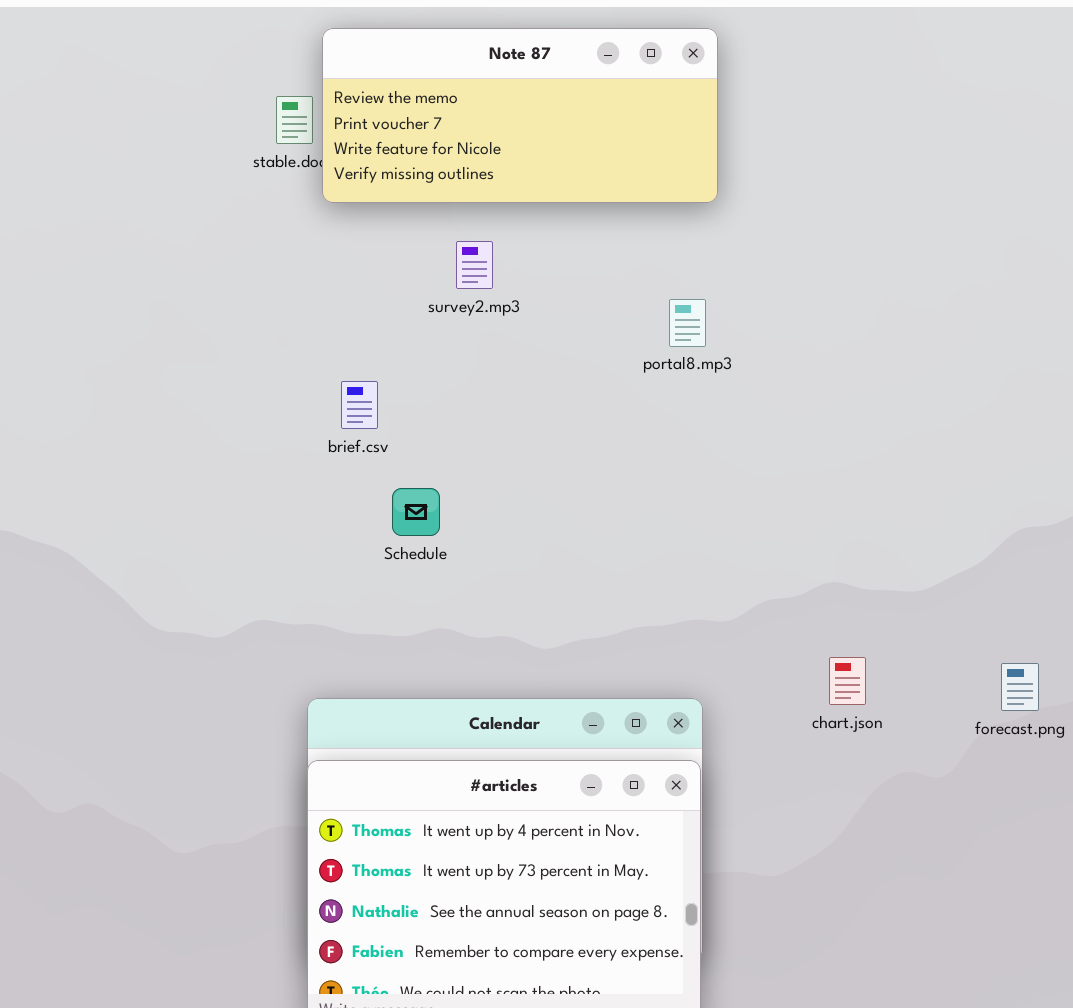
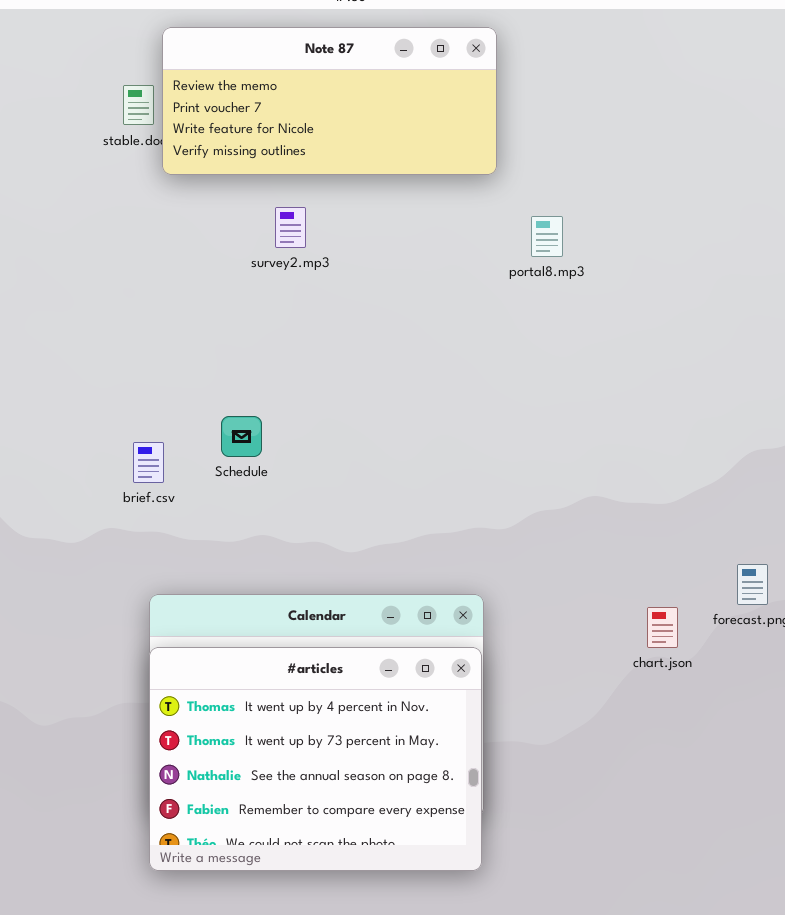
portal8.mp3: [669,299,706,347] -> [531,216,563,257], moved
brief.csv: [341,381,378,429] -> [133,442,164,483], moved
chart.json: [829,657,866,705] -> [647,607,678,648], moved

